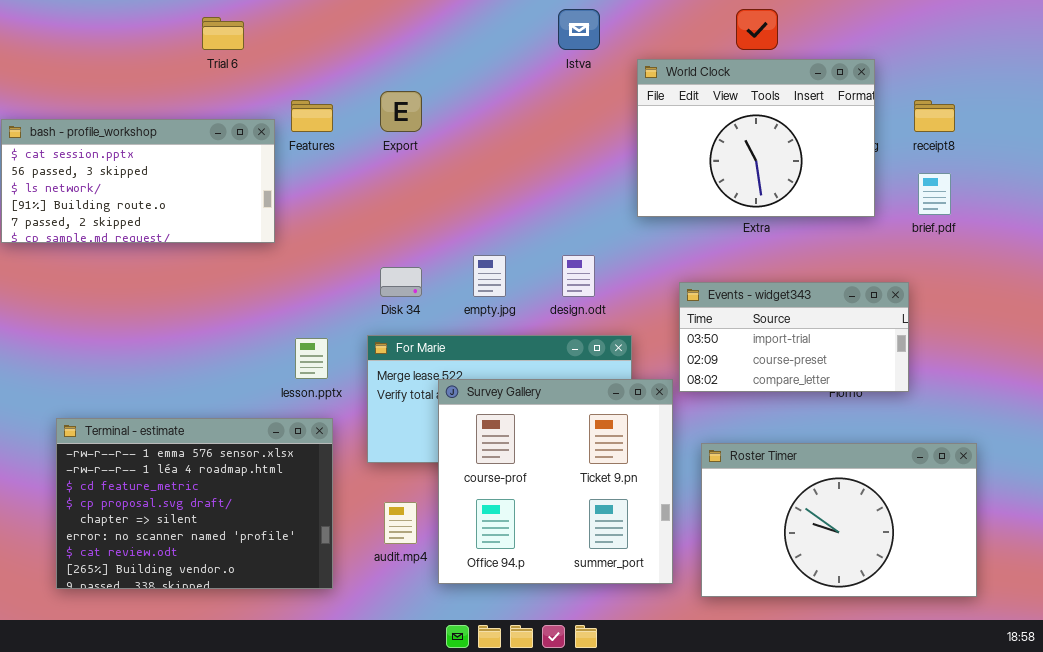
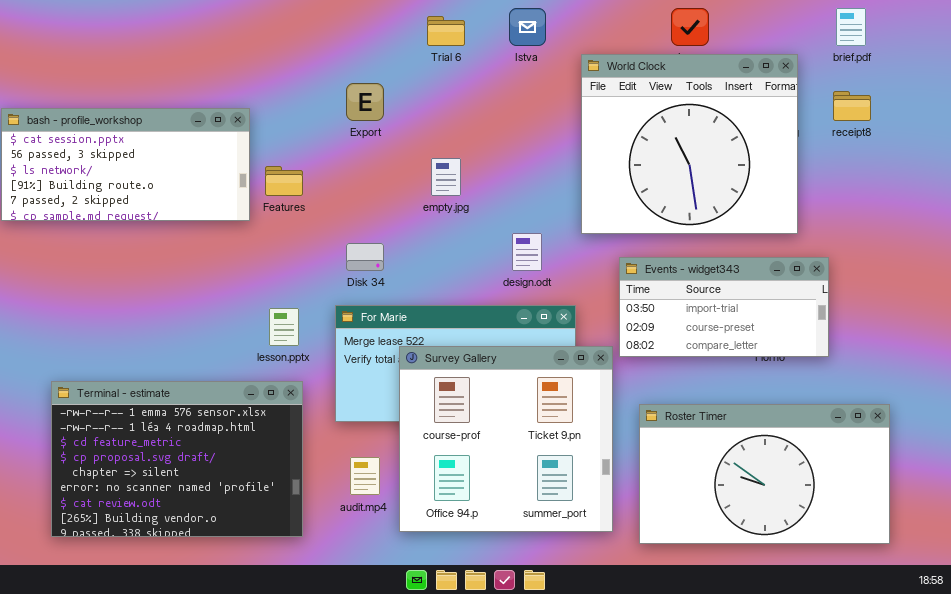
Trial 6: [202,17,244,50] -> [427,16,465,46], moved
World Clock: [637,59,875,217] -> [581,54,798,234], resized
Features: [291,100,333,132] -> [265,166,303,196], moved
brief.pdf: [918,173,951,215] -> [836,8,866,46], moved
empty.jpg: [473,255,506,297] -> [431,158,461,196], moved

